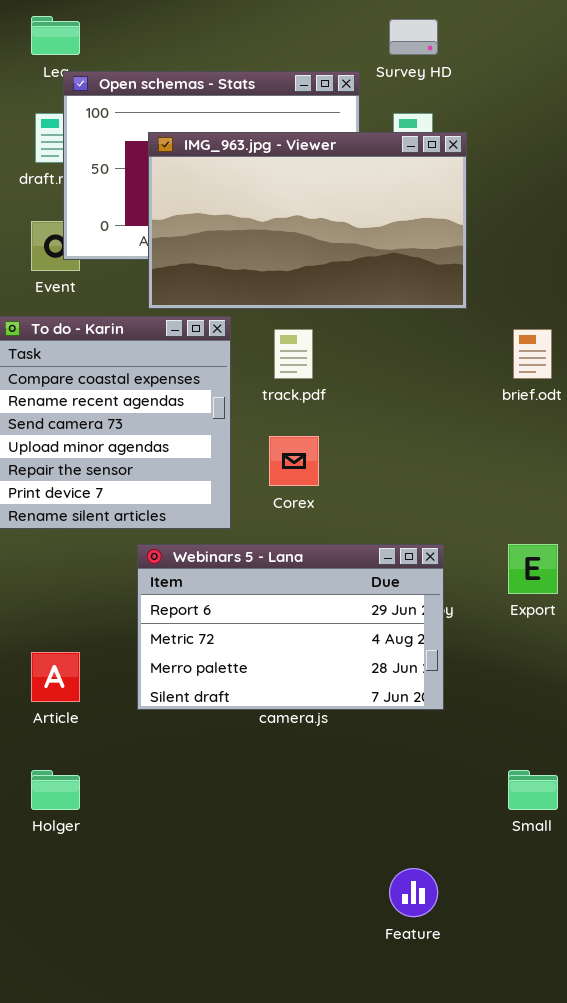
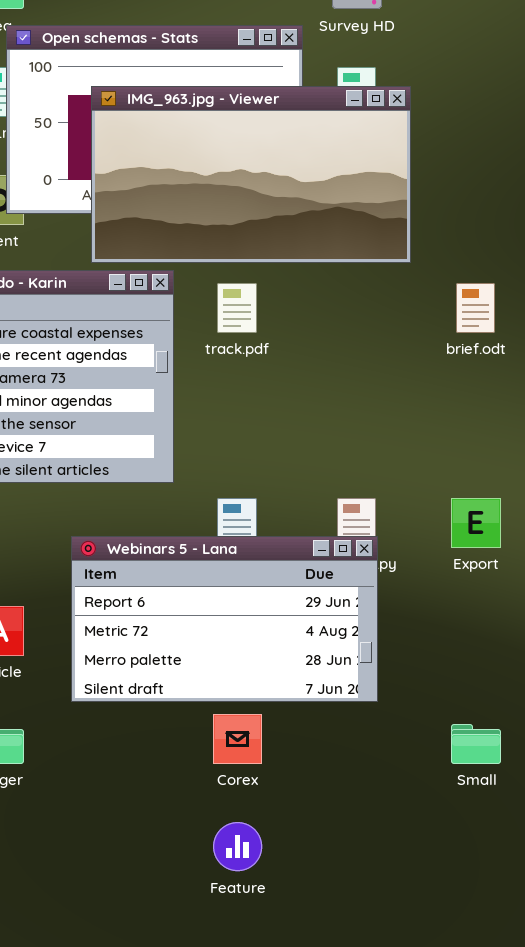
Corex: [269,436,319,486] -> [213,714,262,764], moved
Webinars 5 - Lana: [137,544,444,710] -> [71,536,378,702], moved
Feature: [389,868,438,917] -> [213,822,262,871], moved

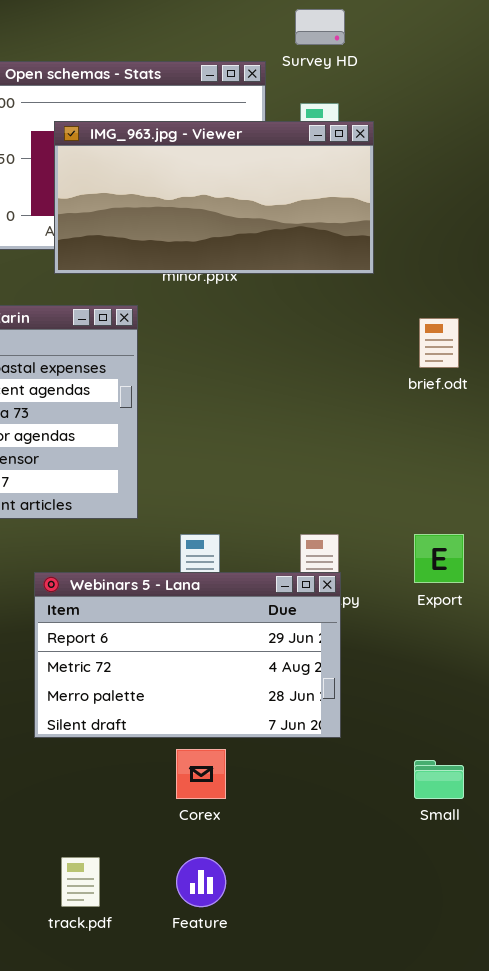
IMG_963.jpg - Viewer: [91,86,411,263] -> [54,121,374,274], resized
track.pdf: [217,283,257,333] -> [61,857,100,907], moved

